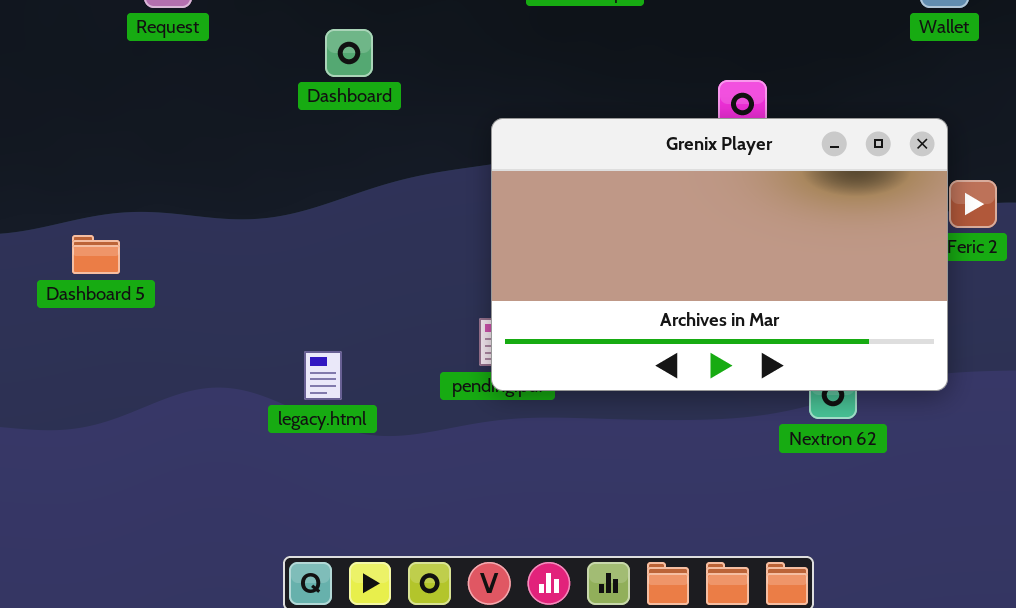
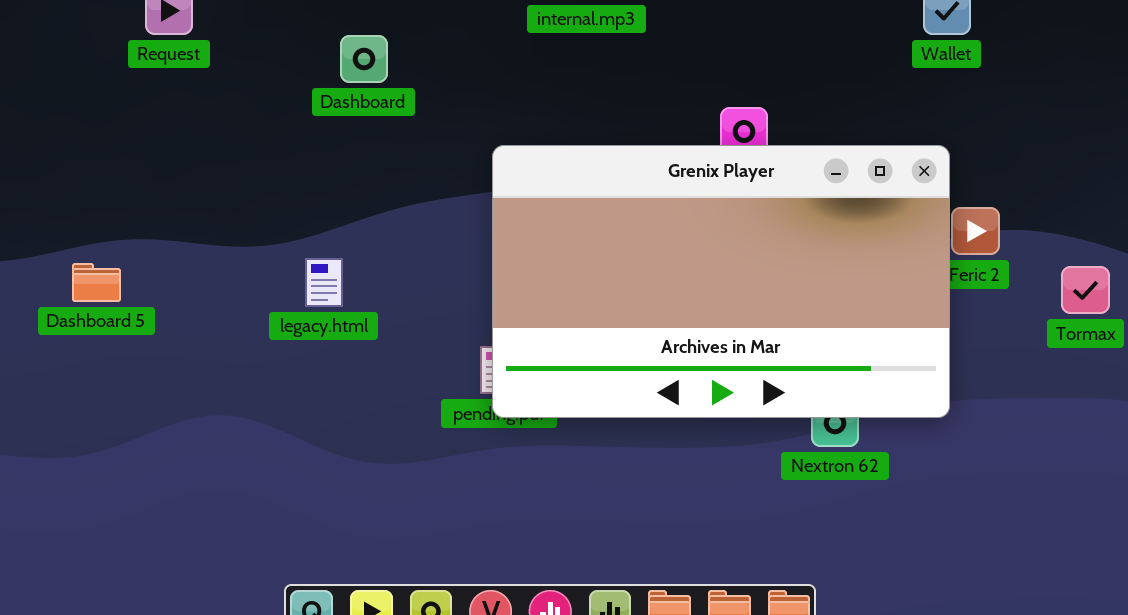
Dashboard: [325,29,373,77] -> [340,35,388,83], moved
legacy.html: [304,351,342,400] -> [305,258,343,307], moved

